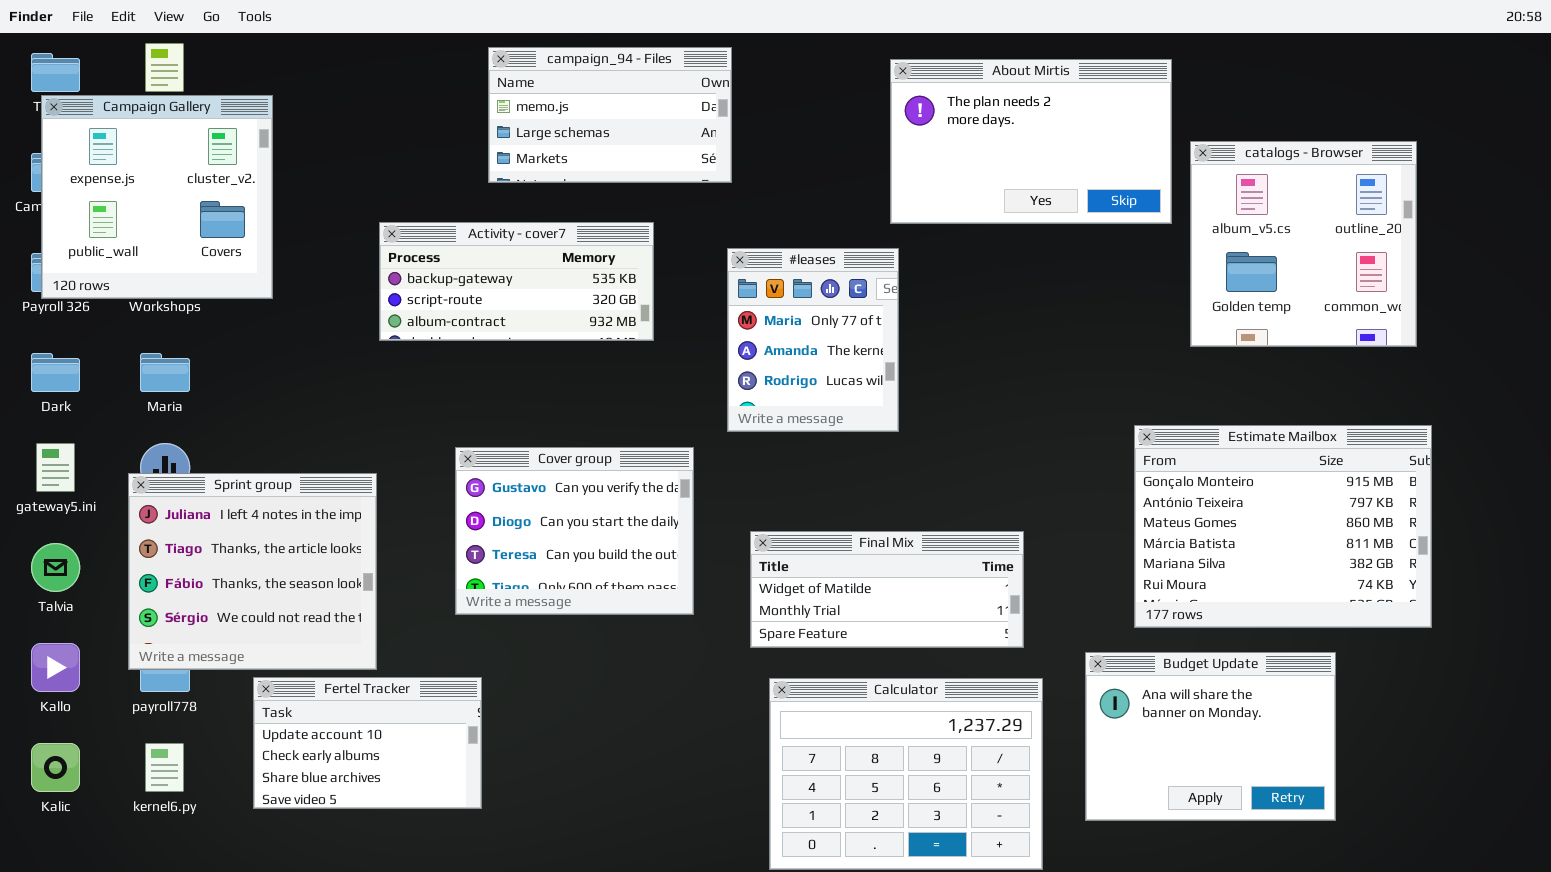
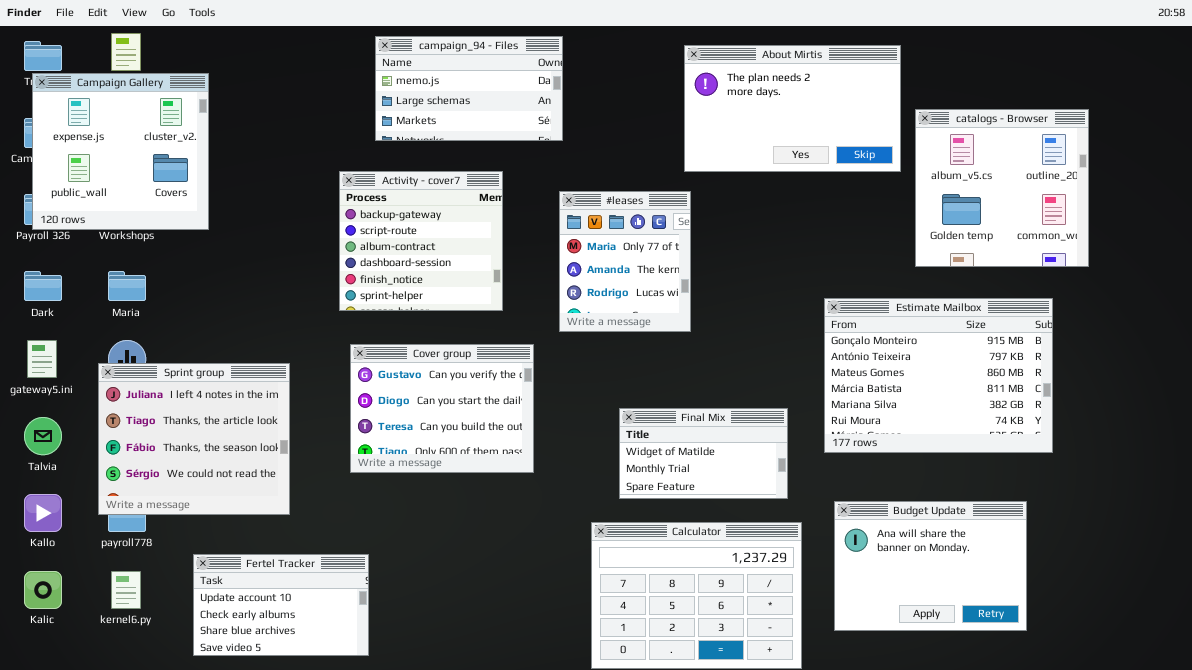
Activity - cover7: [379,222,654,341] -> [339,171,503,311], resized
Estimate Mailbox: [1134,425,1432,628] -> [824,298,1053,453], moved
Final Mix: [750,531,1024,648] -> [619,408,788,499], resized
Fertel Tracker: [253,677,482,809] -> [193,554,369,656], moved

